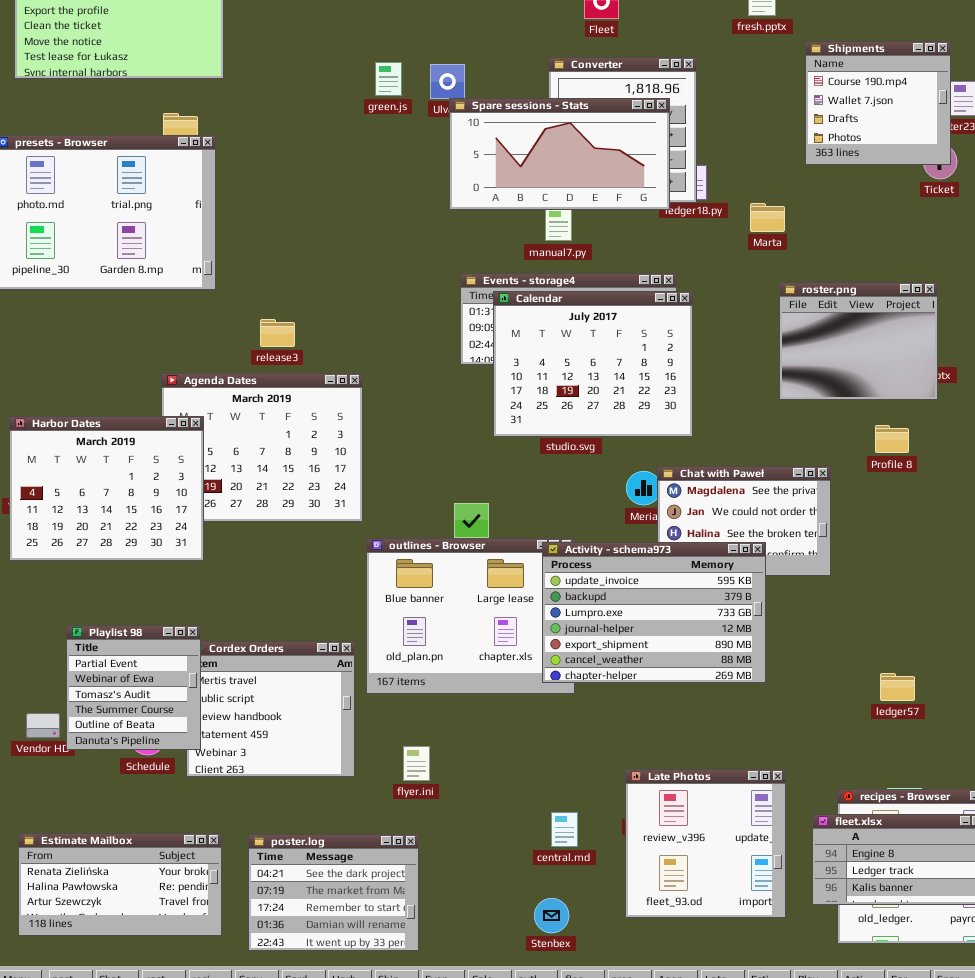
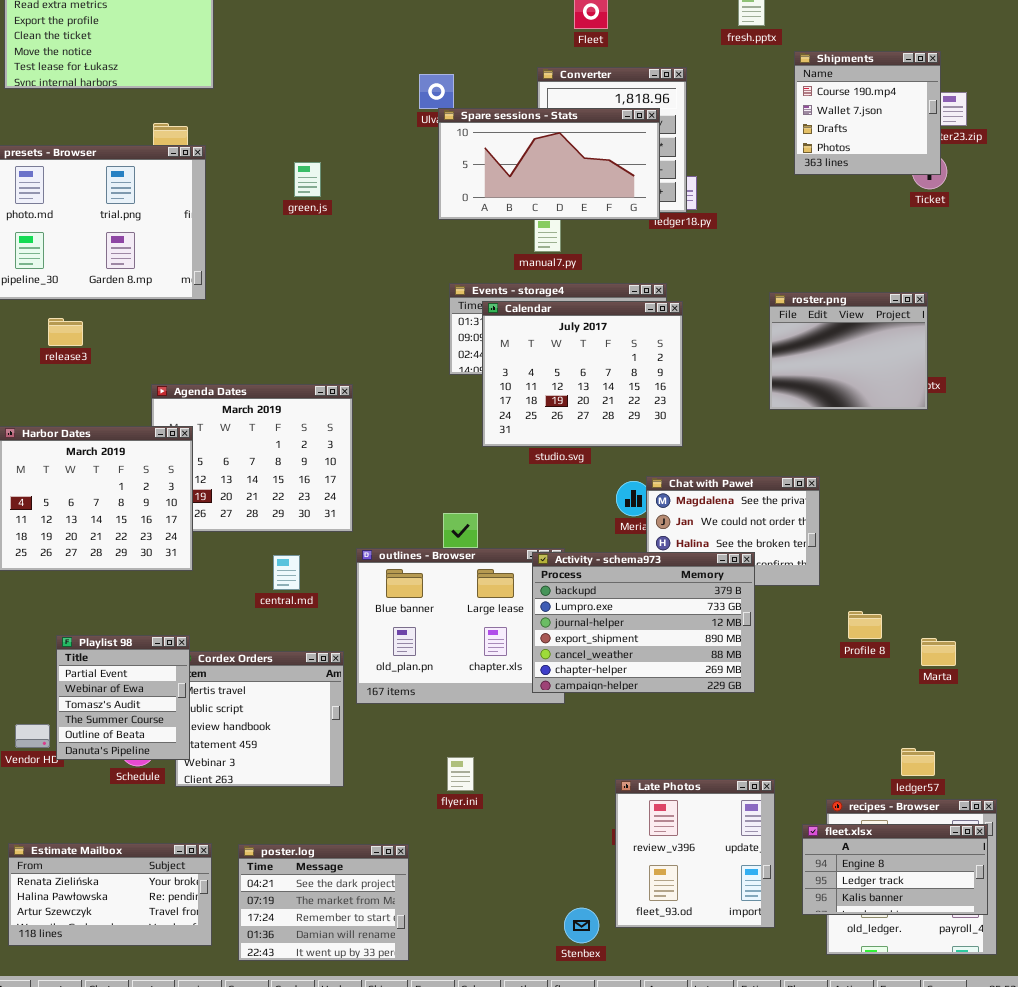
green.js: [375,62,402,96] -> [294,162,321,197], moved
Marta: [750,203,785,232] -> [921,638,956,666], moved
release3: [260,319,295,347] -> [48,318,83,346], moved
Profile 8: [875,425,909,453] -> [848,611,882,639], moved
Activity - schema973: [542,542,766,683] -> [532,552,755,693], scrolled down 1 row
ledger57: [880,673,915,701] -> [901,748,935,776], moved
flyer.ini: [403,746,430,781] -> [447,757,474,791], moved
central.md: [551,812,578,847] -> [273,555,300,590], moved
Stenbex: [534,898,569,933] -> [564,908,599,943], moved

